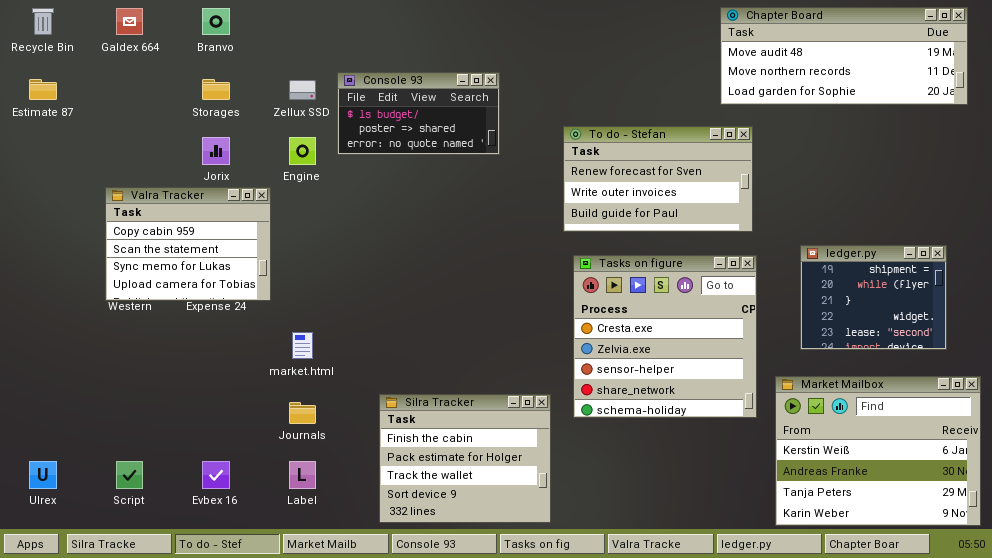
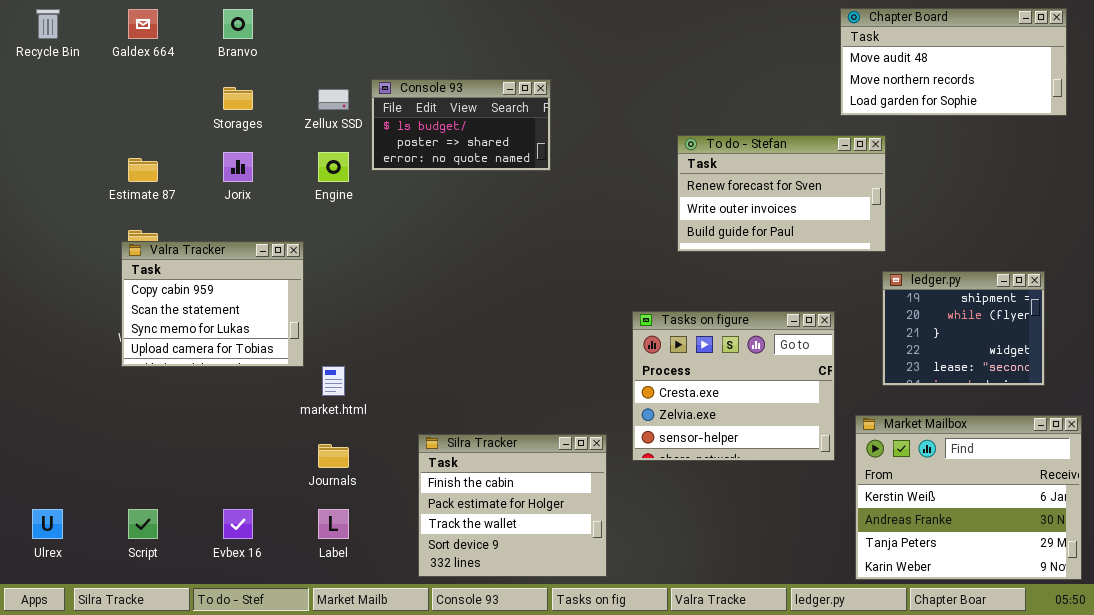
Chapter Board: [720,7,968,105] -> [840,8,1067,116], resized
Estimate 87: [29,79,57,100] -> [128,158,158,182], moved
To do - Stefan: [563,126,753,232] -> [677,135,886,252], moved
Valra Tracker: [105,187,271,301] -> [121,241,304,367], moved
Tasks on figure: [573,255,757,418] -> [632,311,835,461], resized

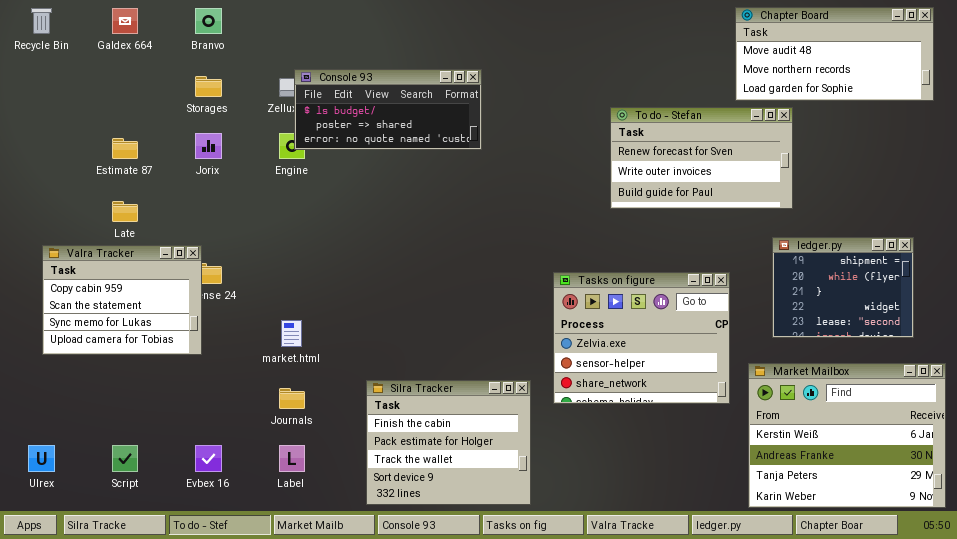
Console 93: [371,79,551,171] -> [294,69,482,150], resized
To do - Stefan: [677,135,886,252] -> [610,107,793,209], moved
Valra Tracker: [121,241,304,367] -> [42,245,202,355], moved
Tasks on figure: [632,311,835,461] -> [553,272,730,404], scrolled down 1 row

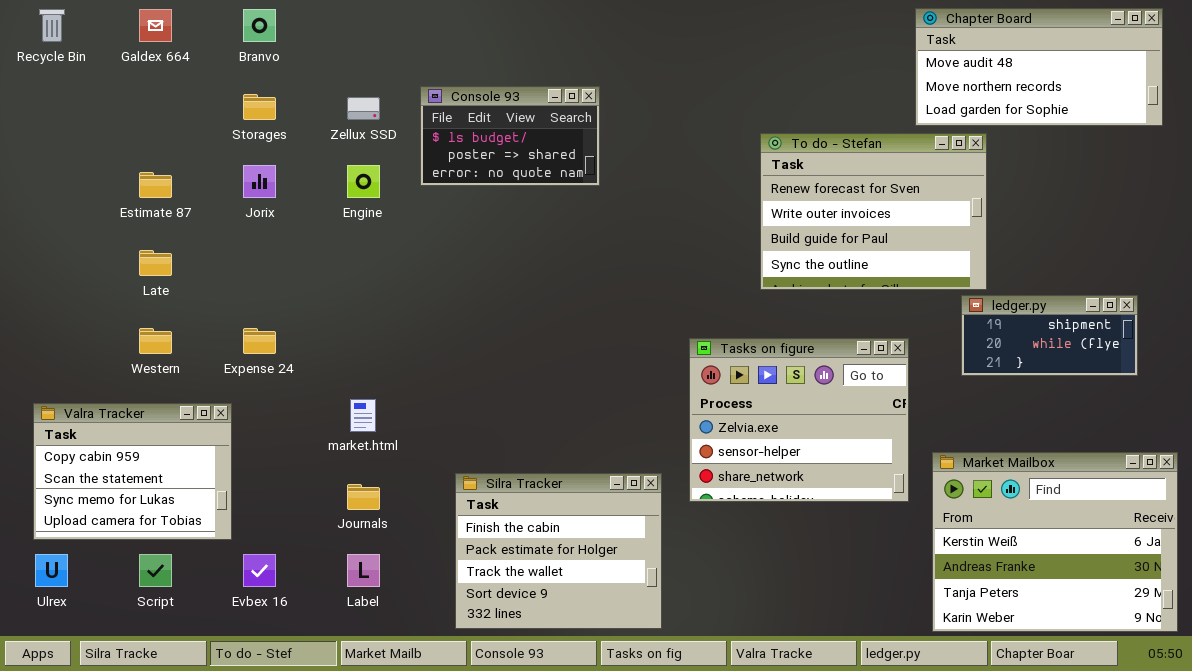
Console 93: [294,69,482,150] -> [420,86,600,186], resized
To do - Stefan: [610,107,793,209] -> [760,133,987,290], resized
ledger.py: [772,237,914,338] -> [961,295,1138,376], resized
Valra Tracker: [42,245,202,355] -> [33,403,232,540], moved

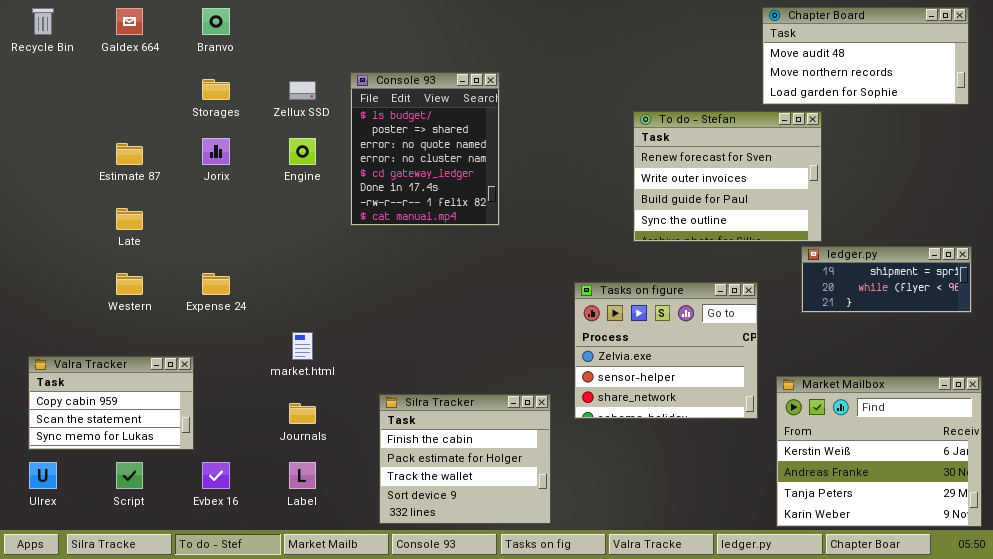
Console 93: [420,86,600,186] -> [350,72,500,226], resized
ledger.py: [961,295,1138,376] -> [801,246,972,313], resized
Valra Tracker: [33,403,232,540] -> [28,356,194,450], resized

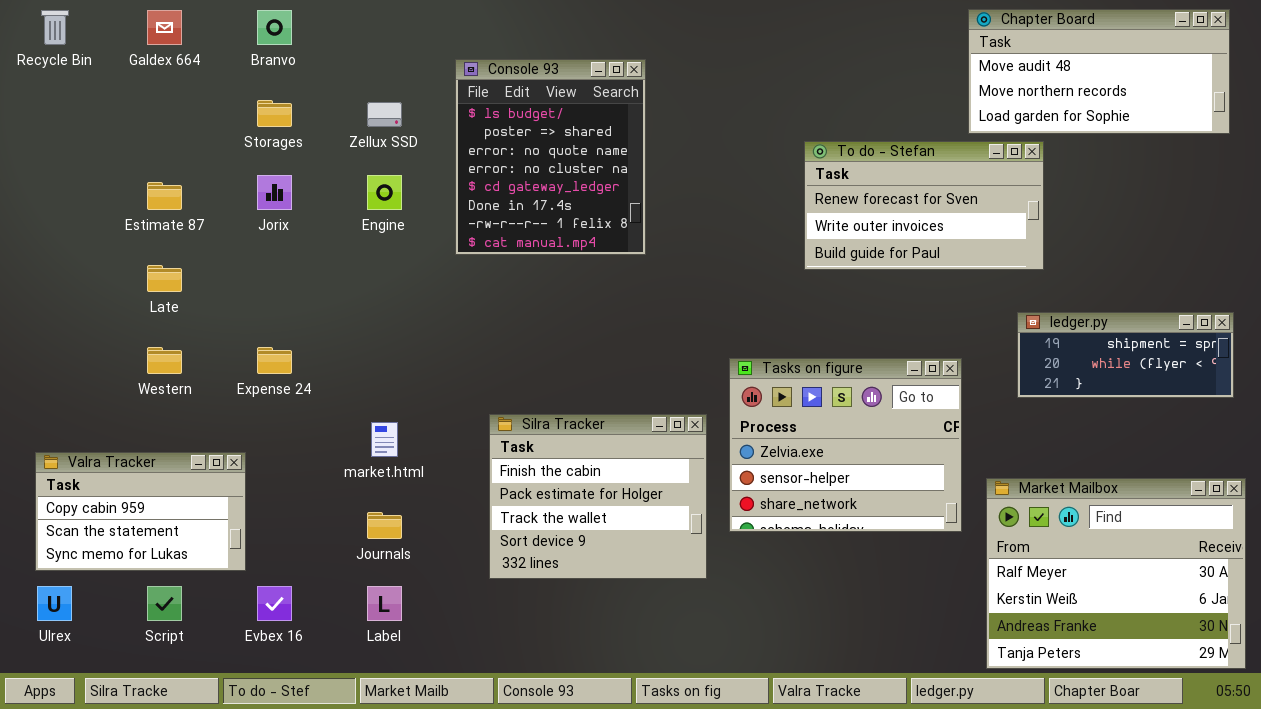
Console 93: [350,72,500,226] -> [455,59,646,255], moved
To do - Stefan: [633,111,822,242] -> [804,141,1044,270], resized
Market Mailbox: [776,376,982,527] -> [986,478,1246,669], scrolled up 1 row
Silra Tracker: [379,394,551,524] -> [489,414,707,579], moved

